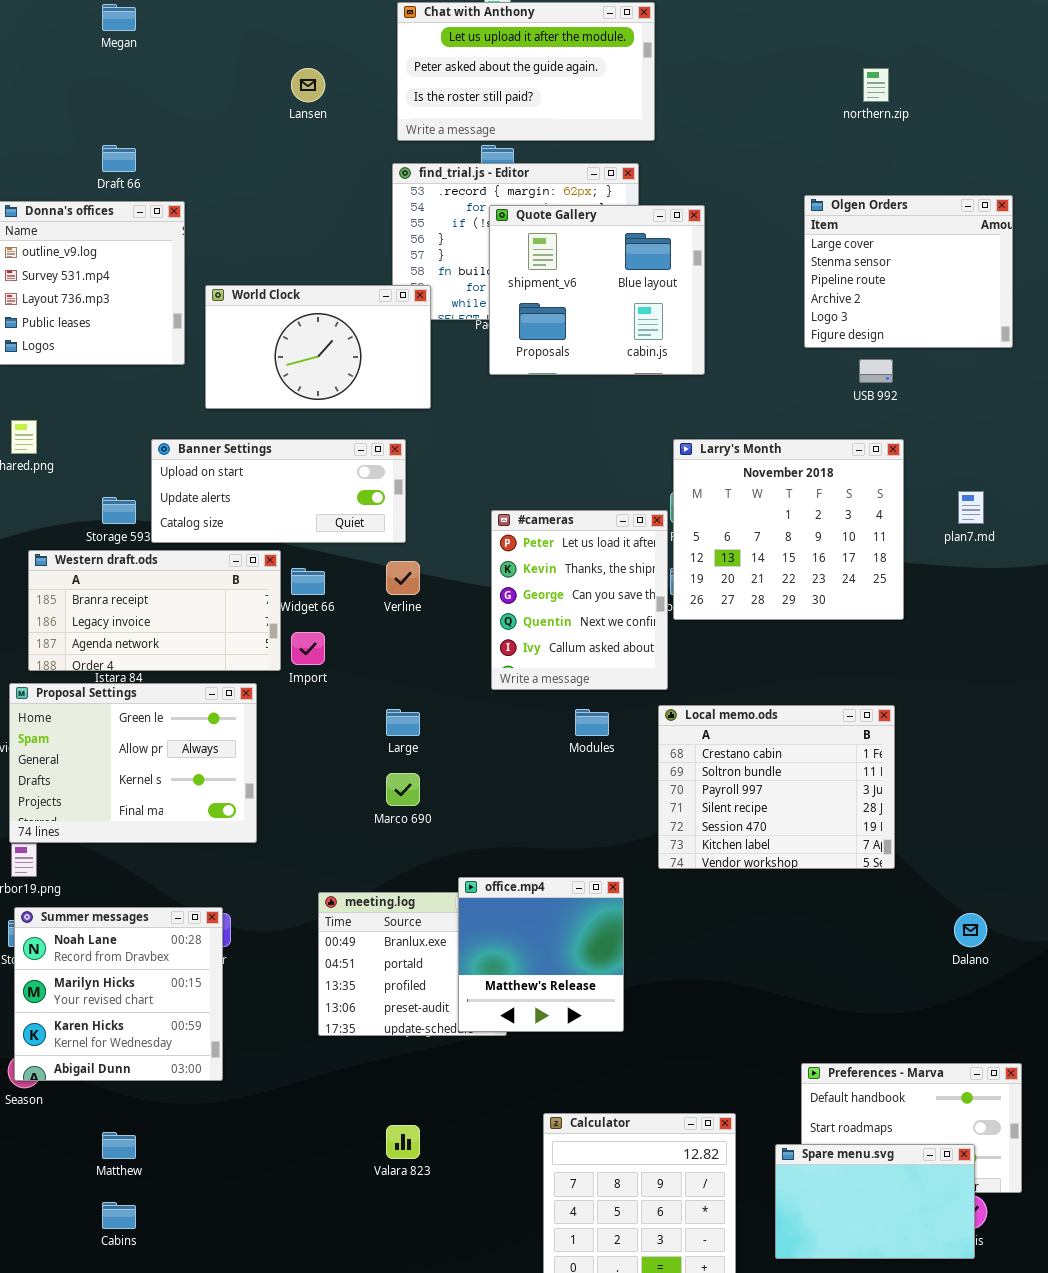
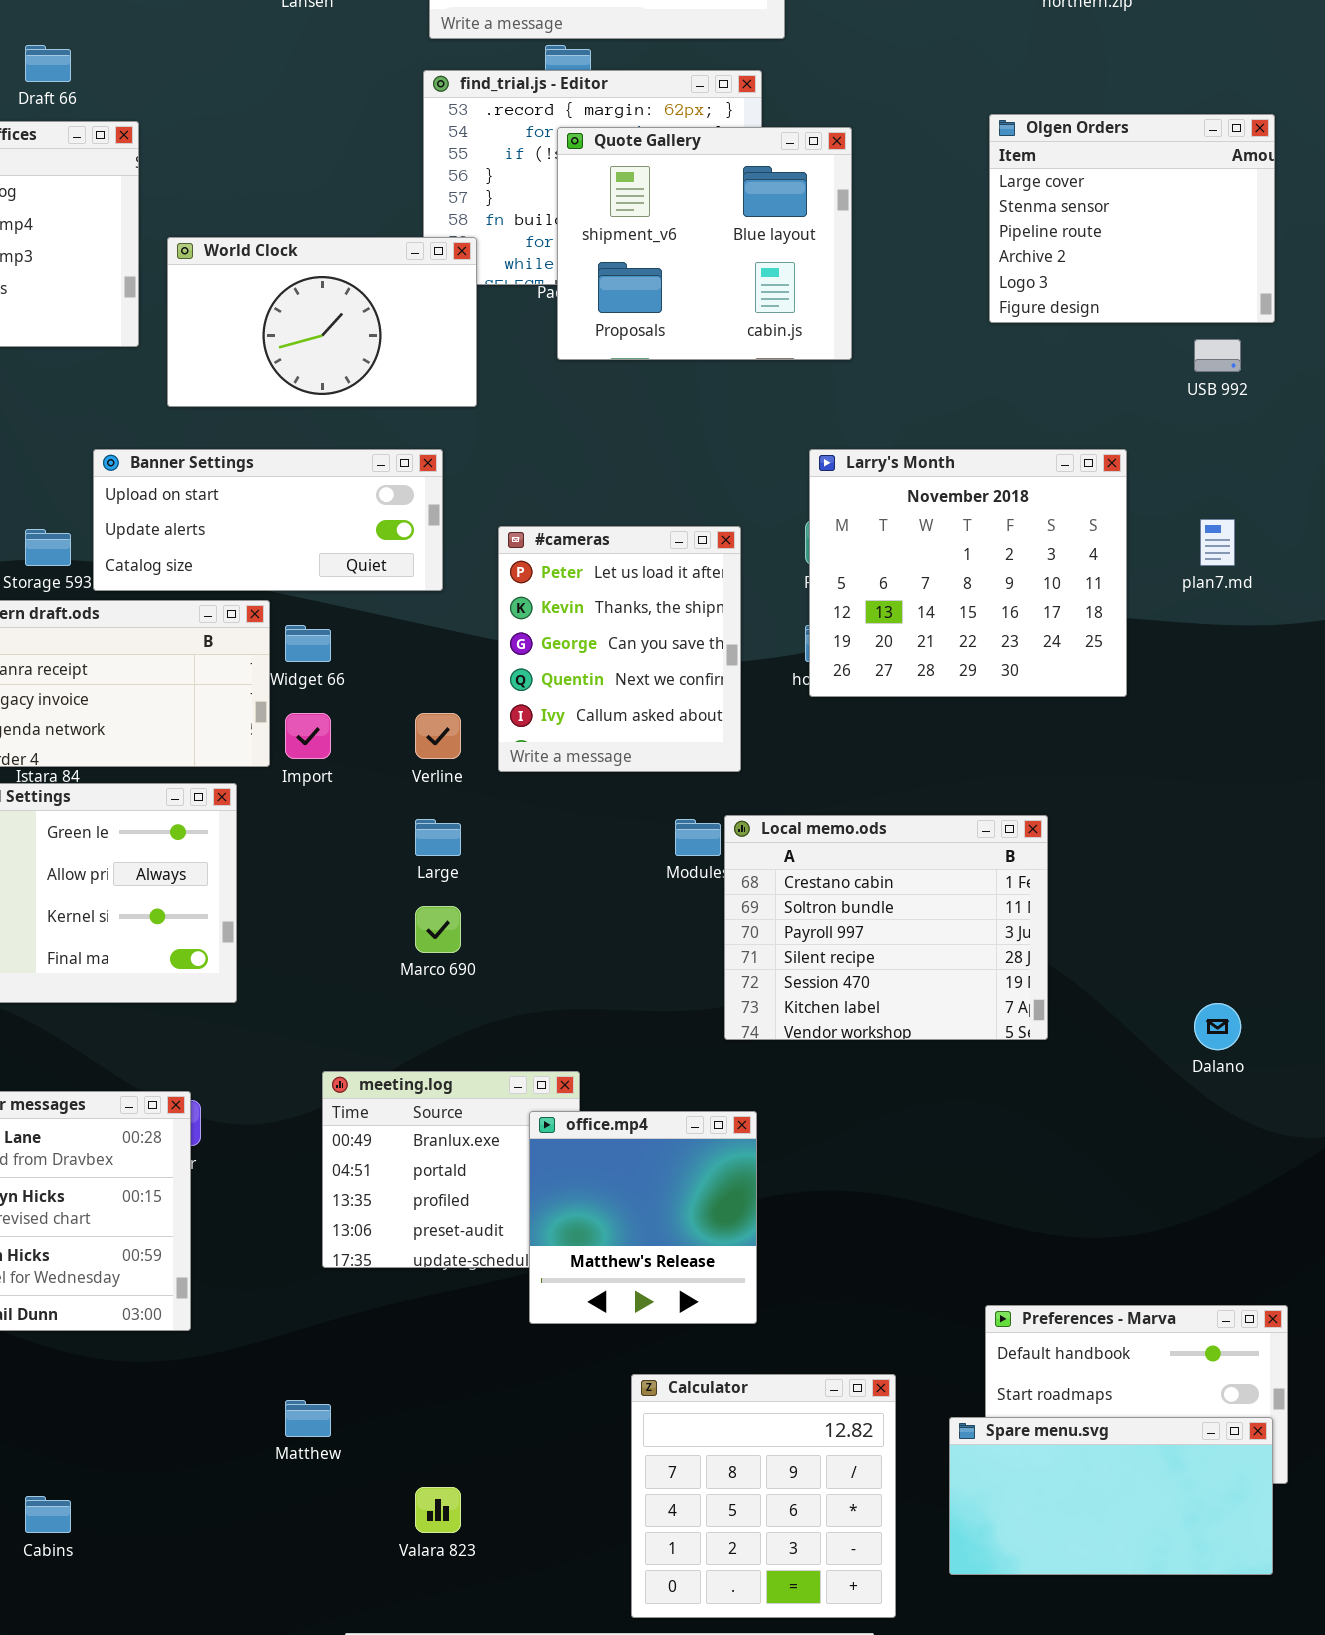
USB 992: [859,359,893,383] -> [1194,339,1241,372], moved
#cameras: [491,510,668,690] -> [498,526,741,772], moved
Verline: [386,561,420,595] -> [415,713,461,759], moved
Local memo.ods: [658,705,895,869] -> [724,815,1048,1040], moved
office.mp4: [458,877,624,1032] -> [529,1111,757,1324], moved
Dalano: [954,913,987,947] -> [1194,1003,1241,1050], moved
Valara 823: [386,1125,420,1159] -> [415,1487,461,1533], moved
Matthew: [102,1132,136,1159] -> [285,1400,331,1437], moved
Spare menu.svg: [775,1144,975,1259] -> [949,1417,1273,1575], resized

